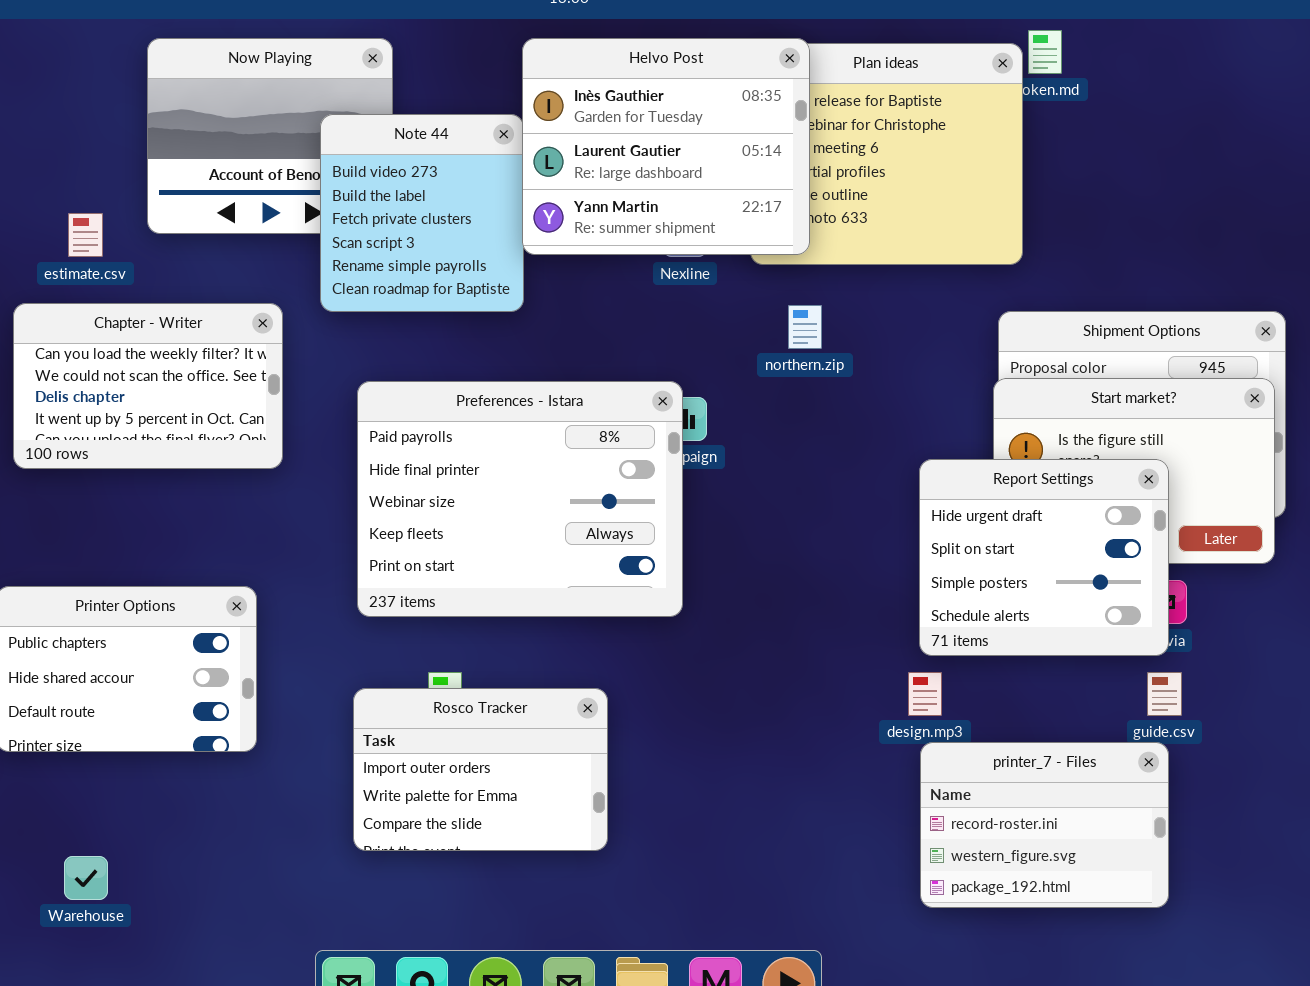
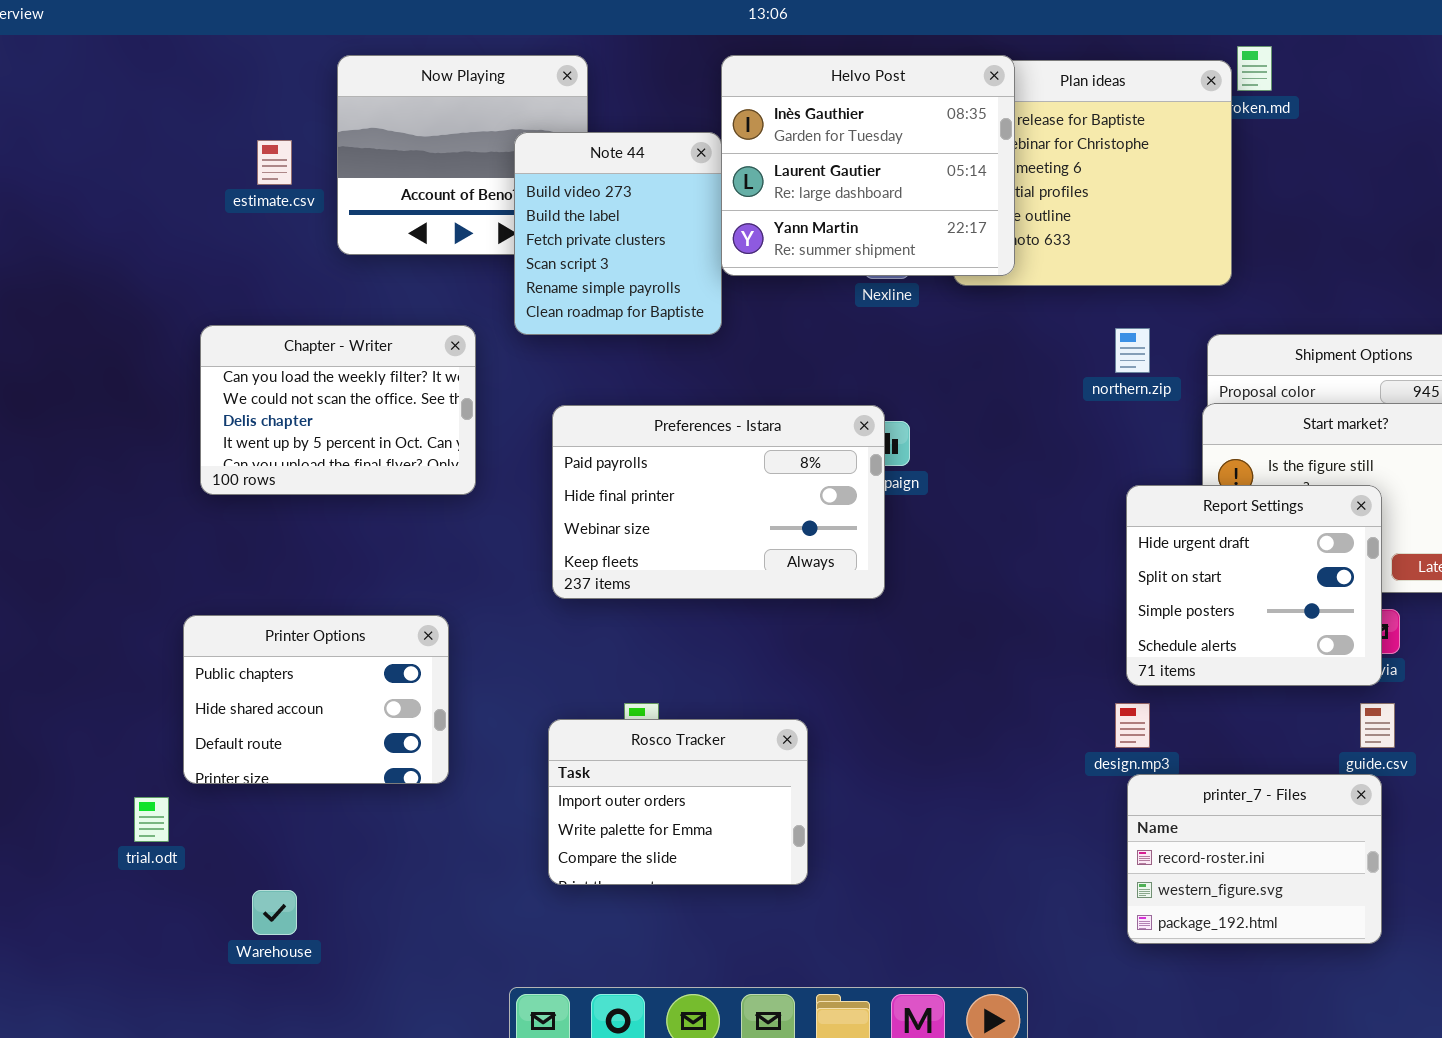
estimate.csv: [68,213,103,257] -> [257,140,292,185], moved
northern.zip: [788,305,822,349] -> [1115,328,1150,373], moved
Preferences - Istara: [357,381,683,617] -> [552,405,885,599], resized

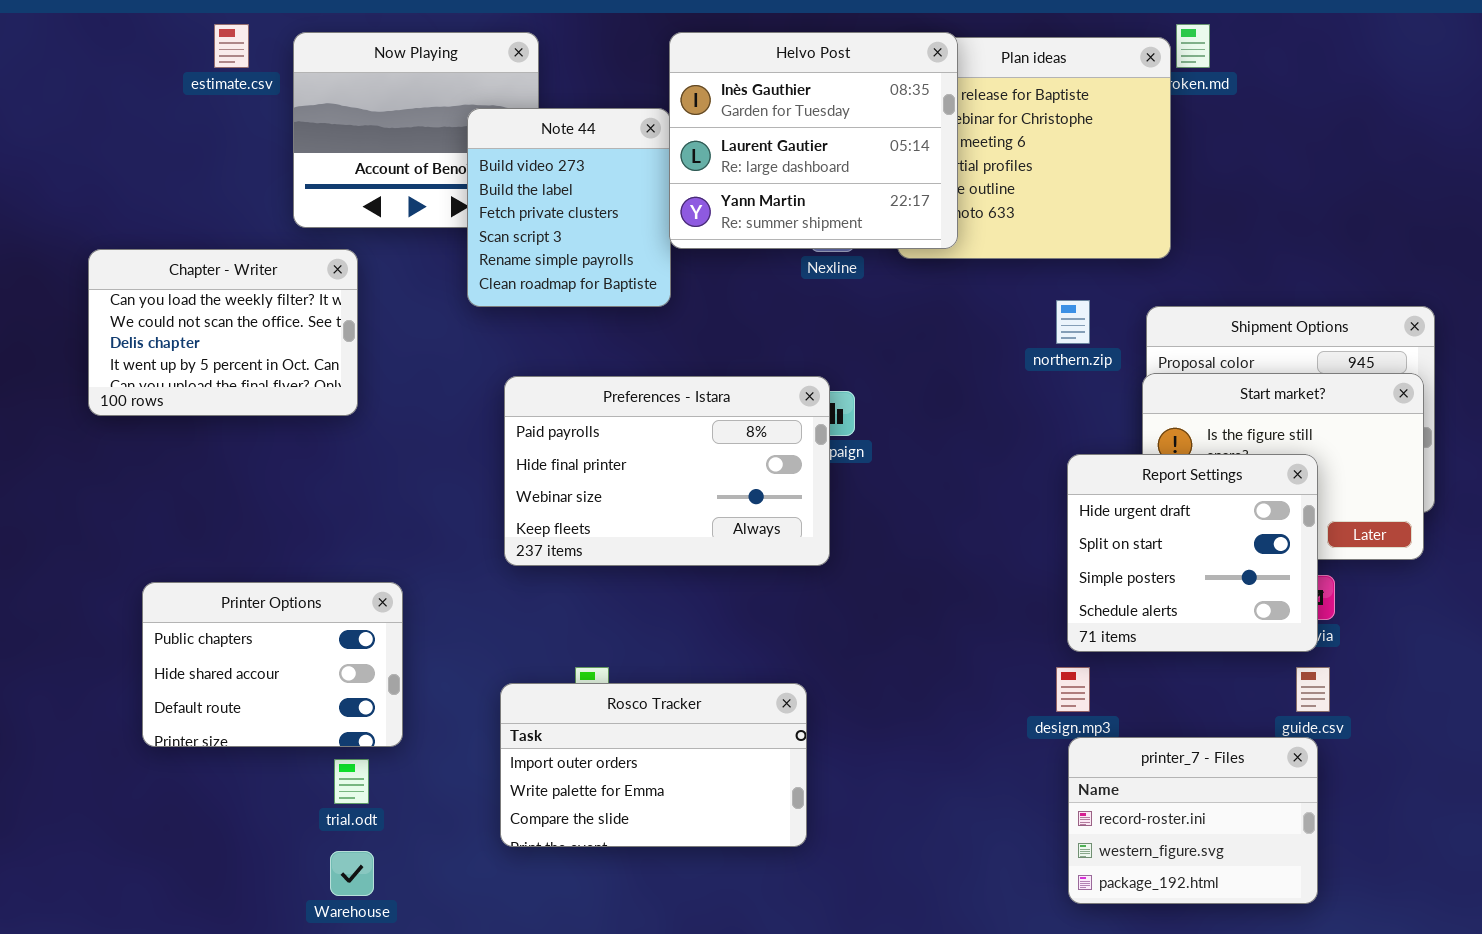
estimate.csv: [257,140,292,185] -> [214,24,249,68], moved
Chapter - Writer: [200,325,476,495] -> [88,249,358,416], moved
Rosco Tracker: [548,719,808,885] -> [500,683,807,847], resized
trial.odt: [134,797,169,842] -> [334,759,369,804], moved
Warehouse: [252,890,297,935] -> [330,851,374,896], moved

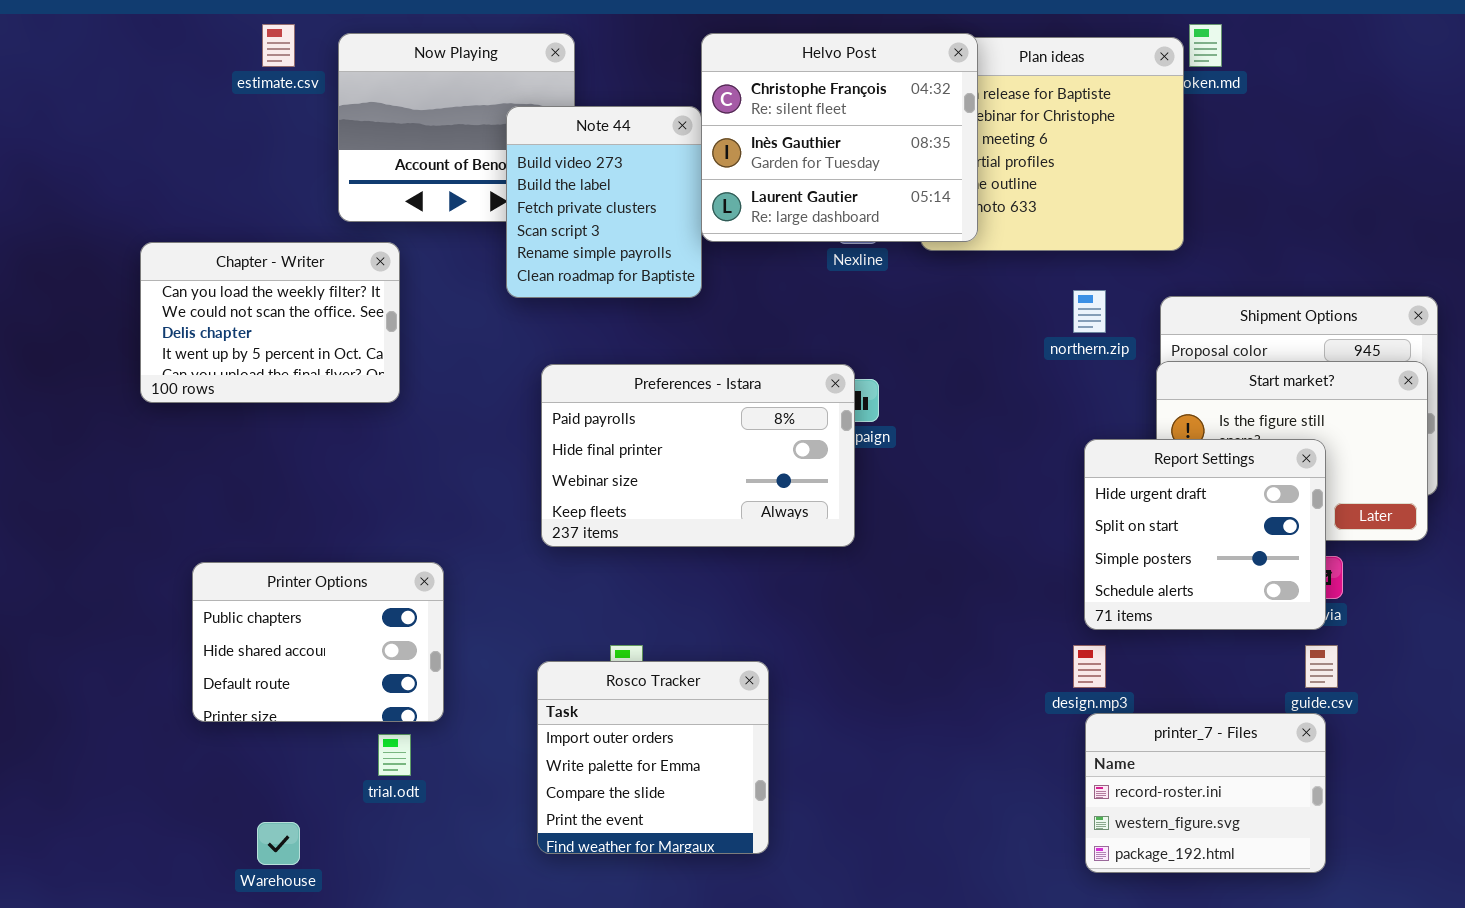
Helvo Post: [669,32,958,249] -> [701,33,978,242], scrolled up 1 row
Rosco Tracker: [500,683,807,847] -> [537,661,769,854], resized
Warehouse: [330,851,374,896] -> [257,822,300,865], moved

